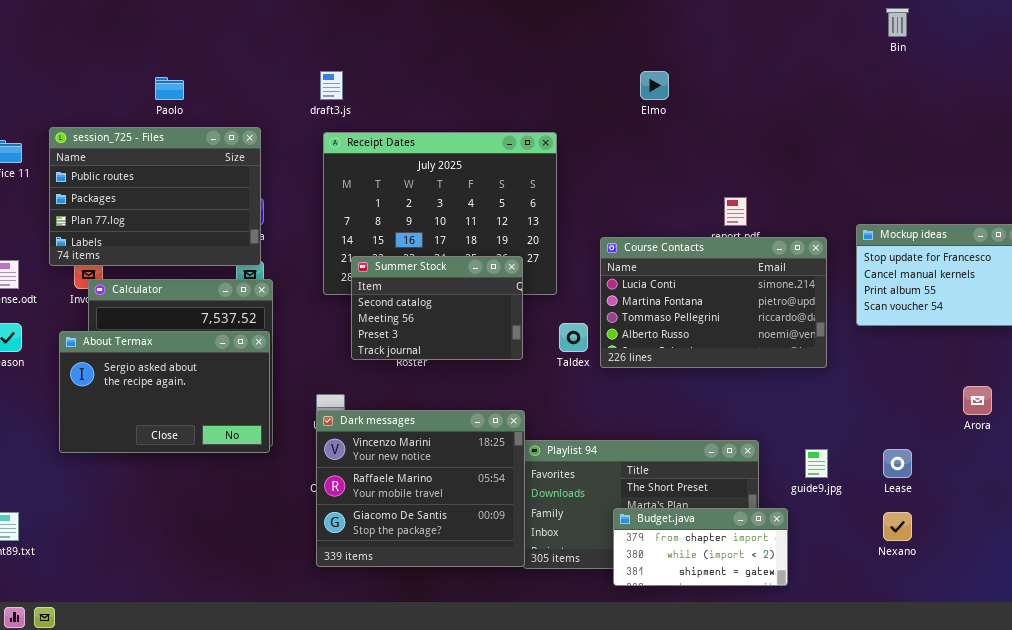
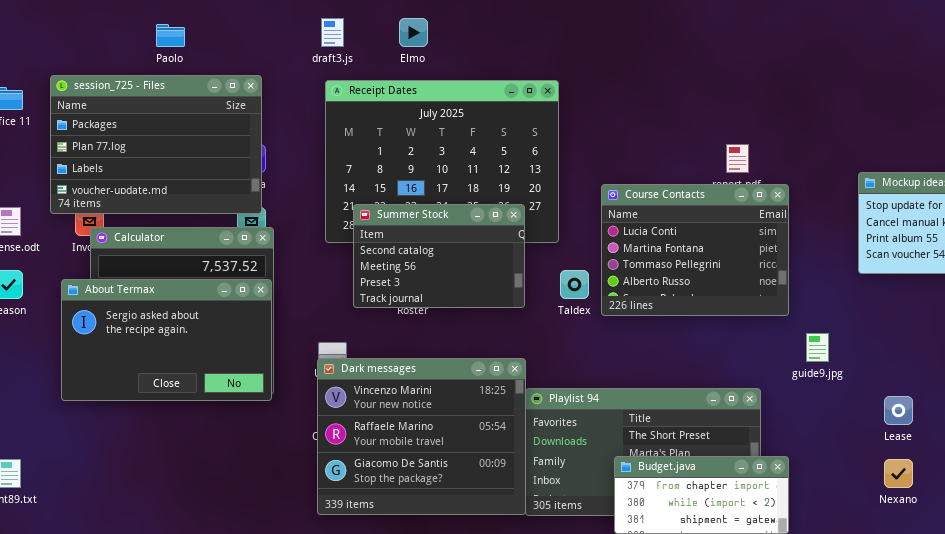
Elmo: [640,71,669,100] -> [399,18,428,47], moved
session_725 - Files: [49,127,261,266] -> [50,75,262,214], scrolled down 1 row
Course Contacts: [600,237,827,368] -> [601,184,789,316], resized
guide9.jpg: [805,449,828,478] -> [806,333,829,362], moved

